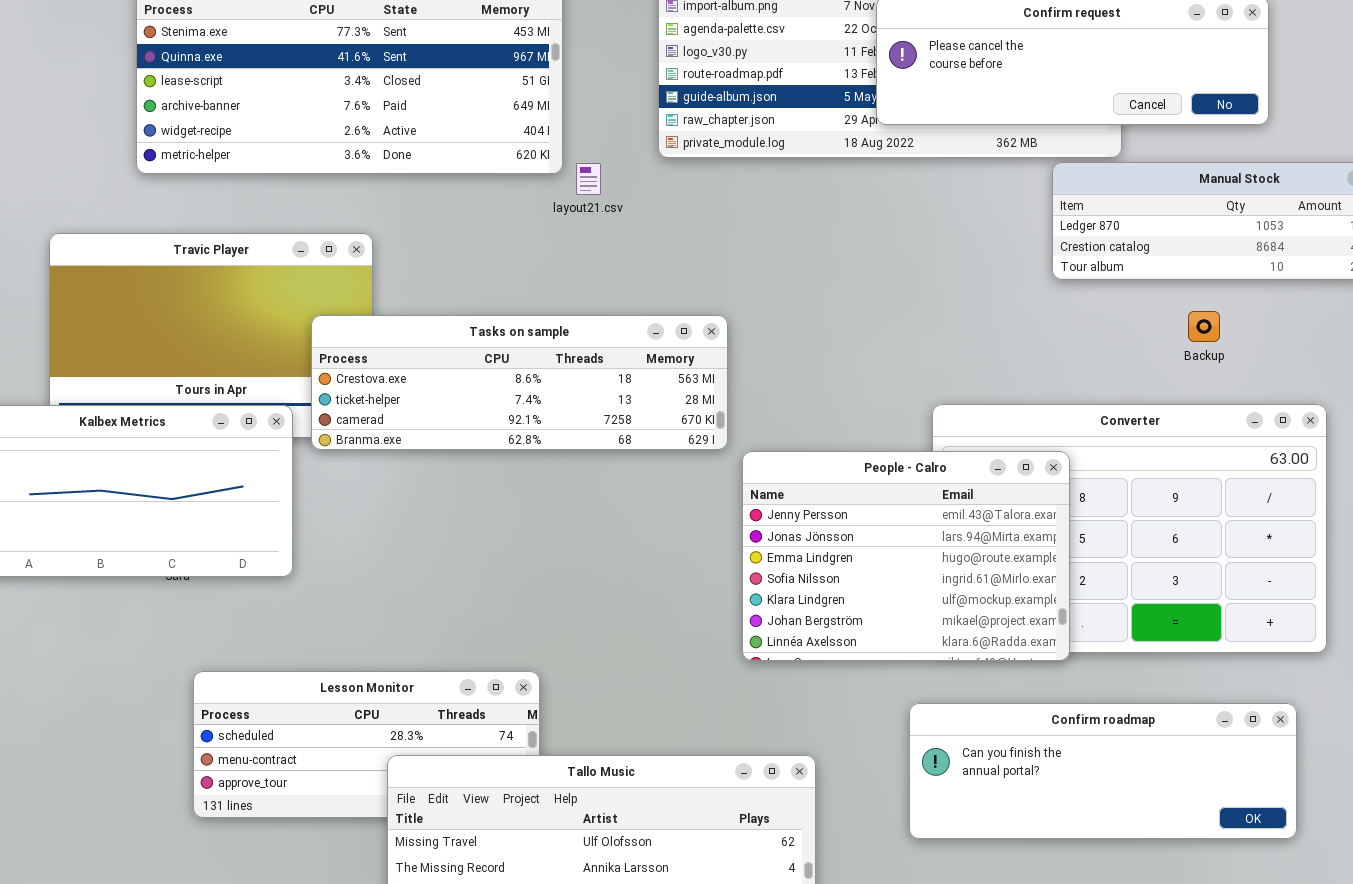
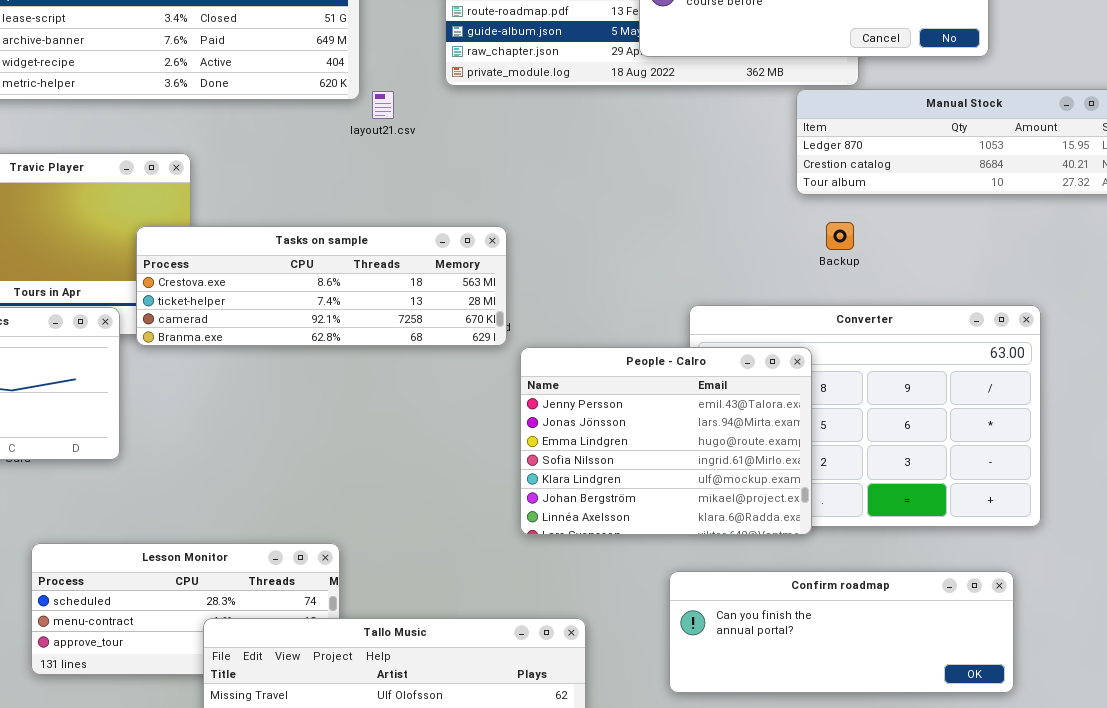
Backup: [1188,311,1220,342] -> [826,222,854,250], moved

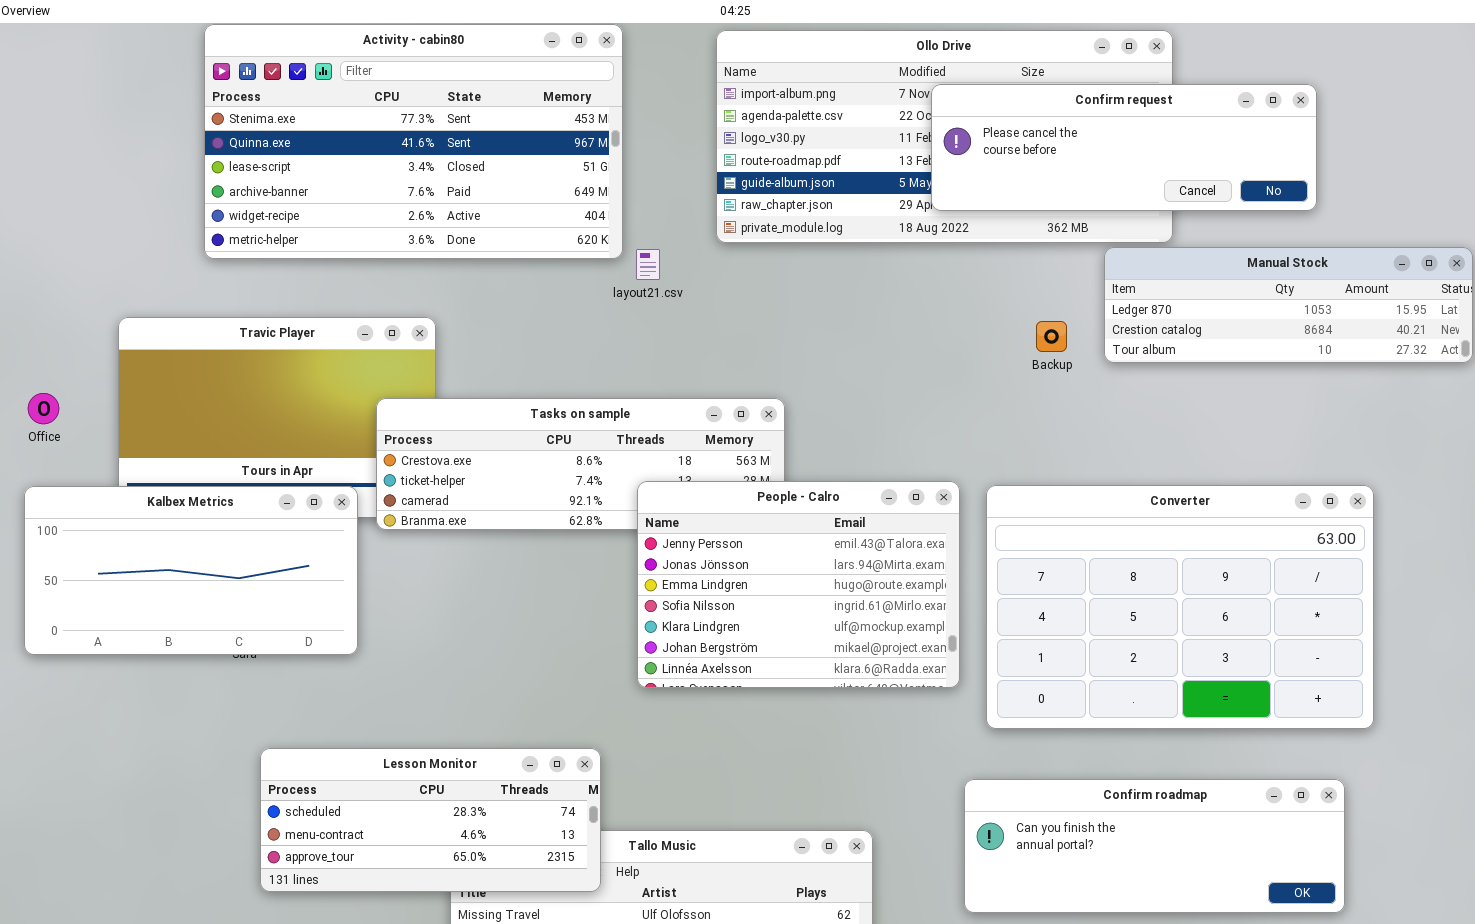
Backup: [826,222,854,250] -> [1036,321,1067,352], moved
People - Calro: [520,347,812,535] -> [637,481,960,688], moved
Lesson Monitor: [31,543,340,675] -> [260,748,601,892], raised

